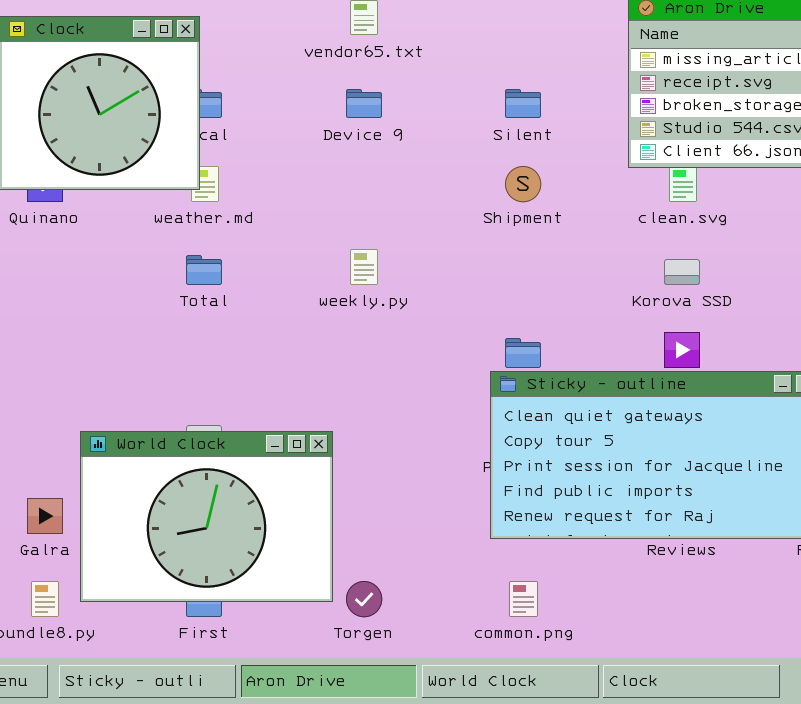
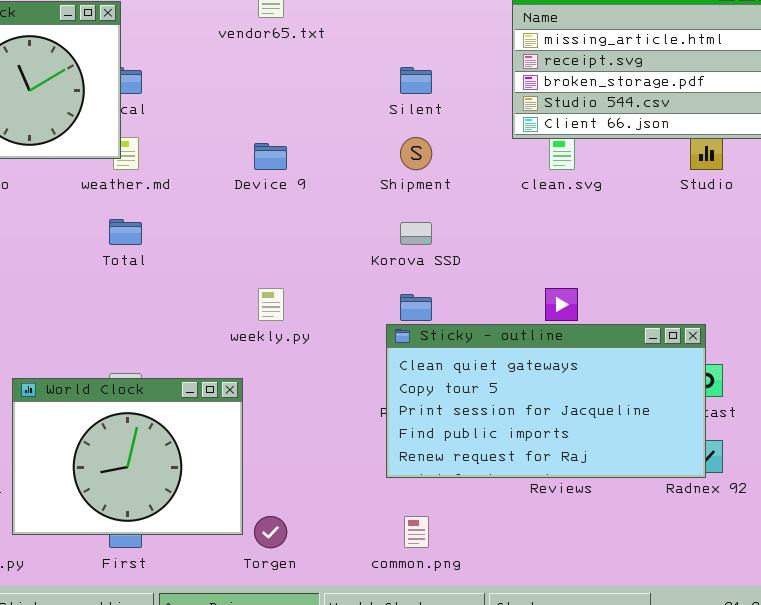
Device 9: [346,89,382,118] -> [254,143,287,170], moved
weekly.py: [350,249,378,285] -> [258,288,284,321], moved
Korova SSD: [664,259,700,285] -> [400,222,432,245], moved

